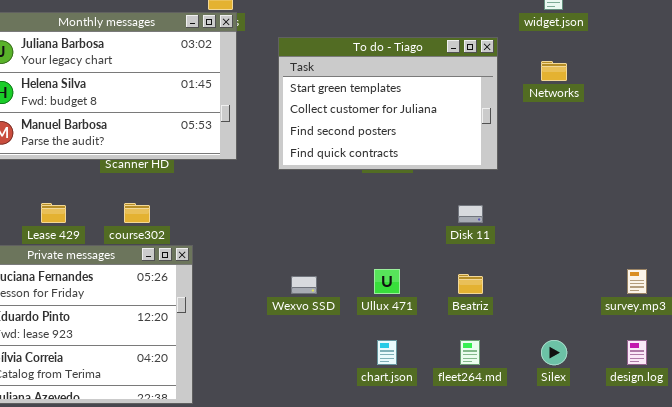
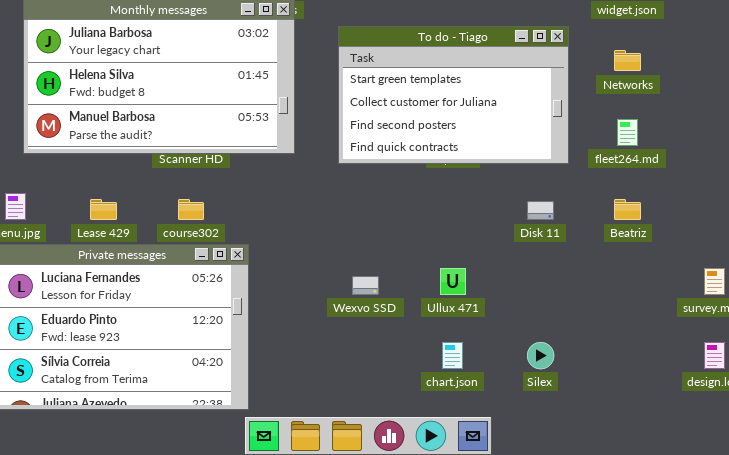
Beatriz: [458,274,483,294] -> [614,199,641,220], moved
fleet264.md: [460,340,480,365] -> [617,119,638,146], moved
Silex: [541,340,567,365] -> [527,342,554,369], moved

